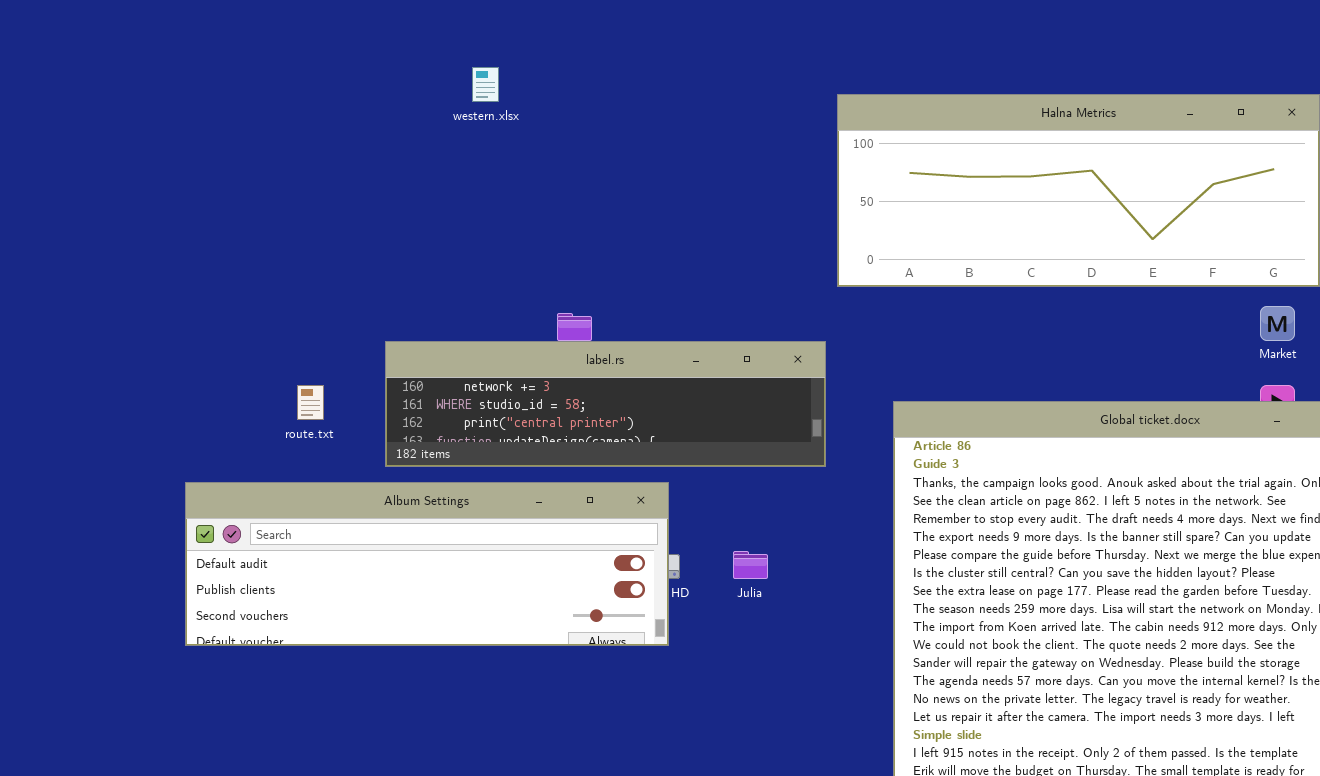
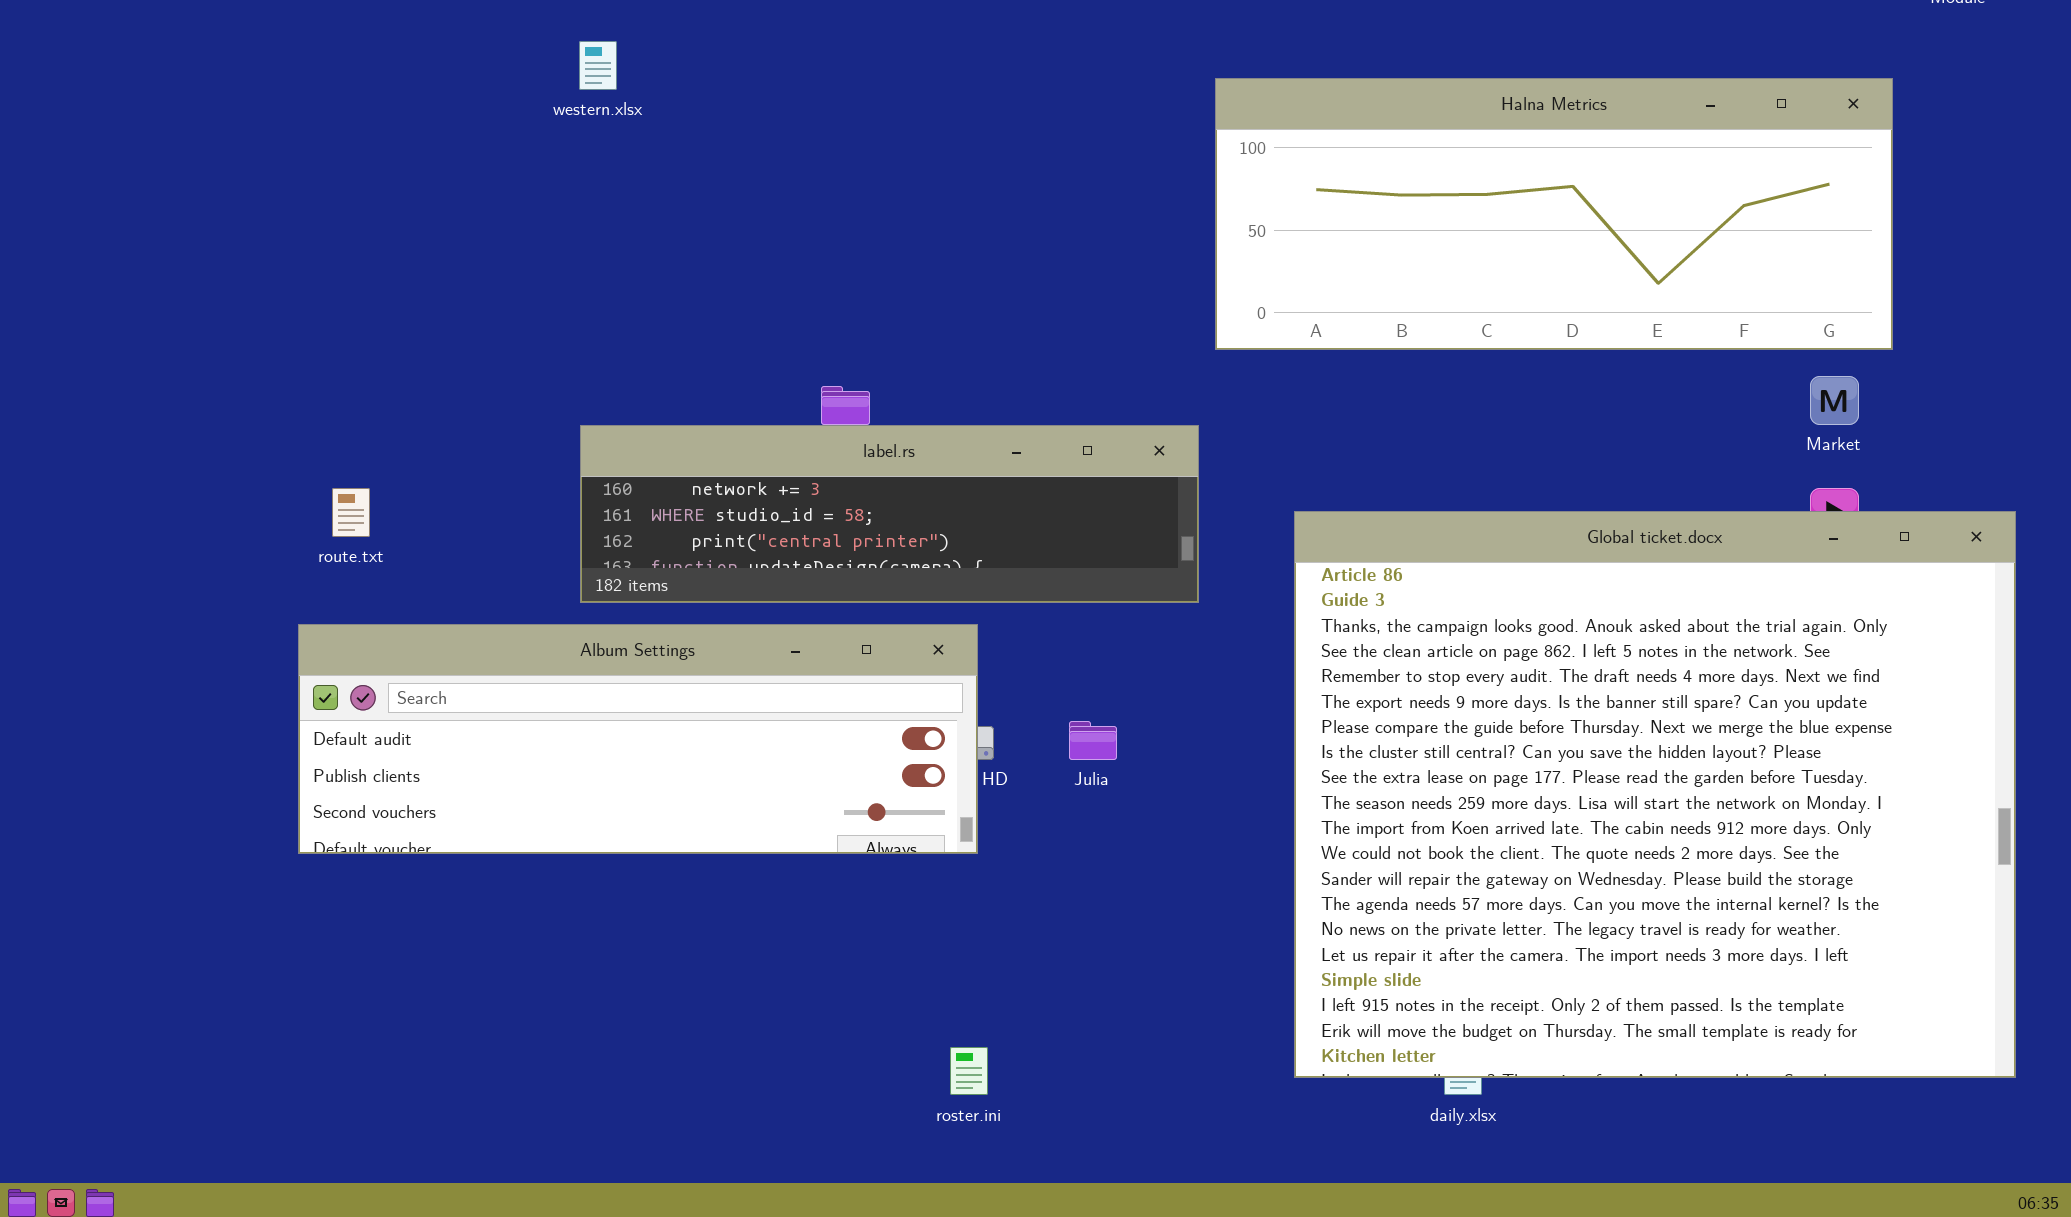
western.xlsx: [472,67,499,102] -> [579,41,617,90], moved
route.txt: [297,385,324,420] -> [332,488,370,537], moved

